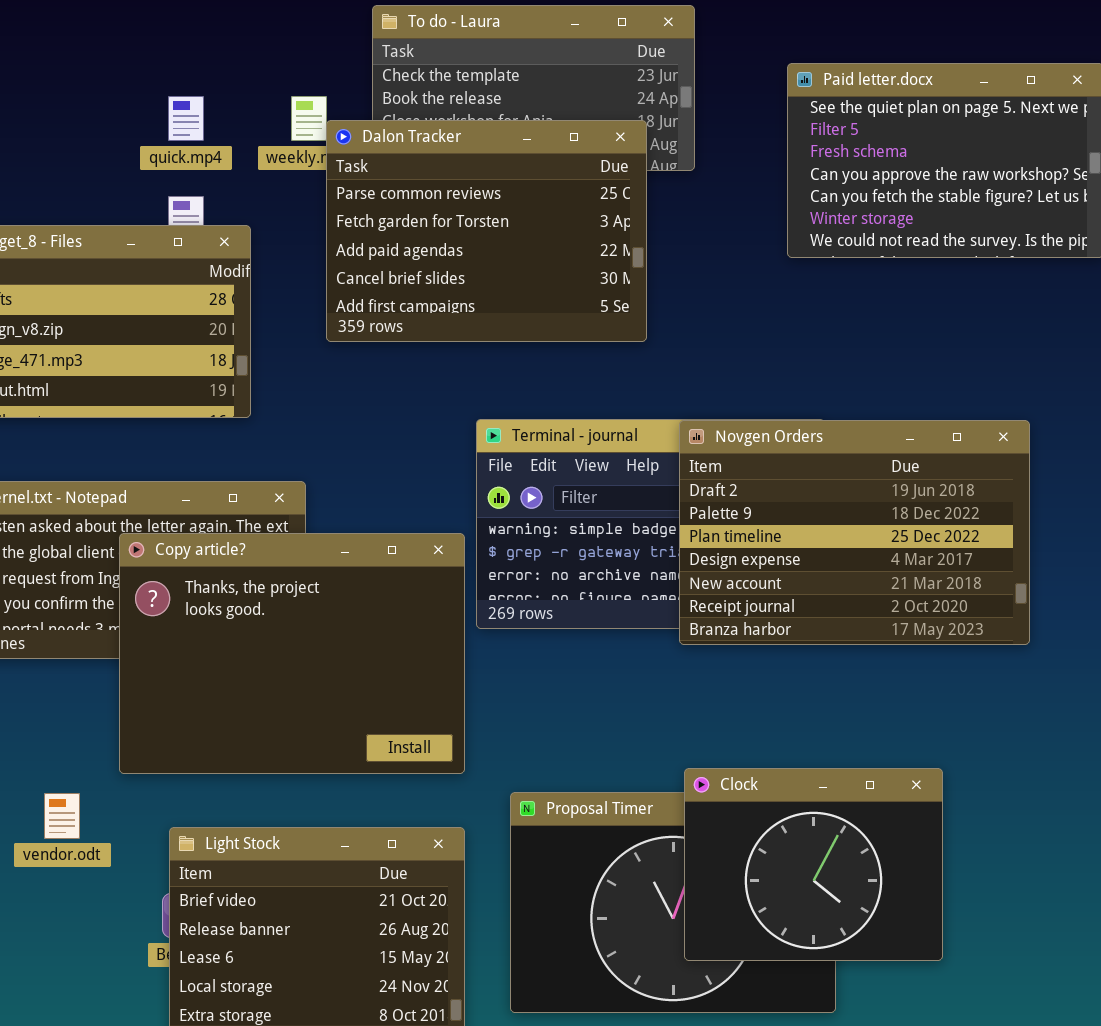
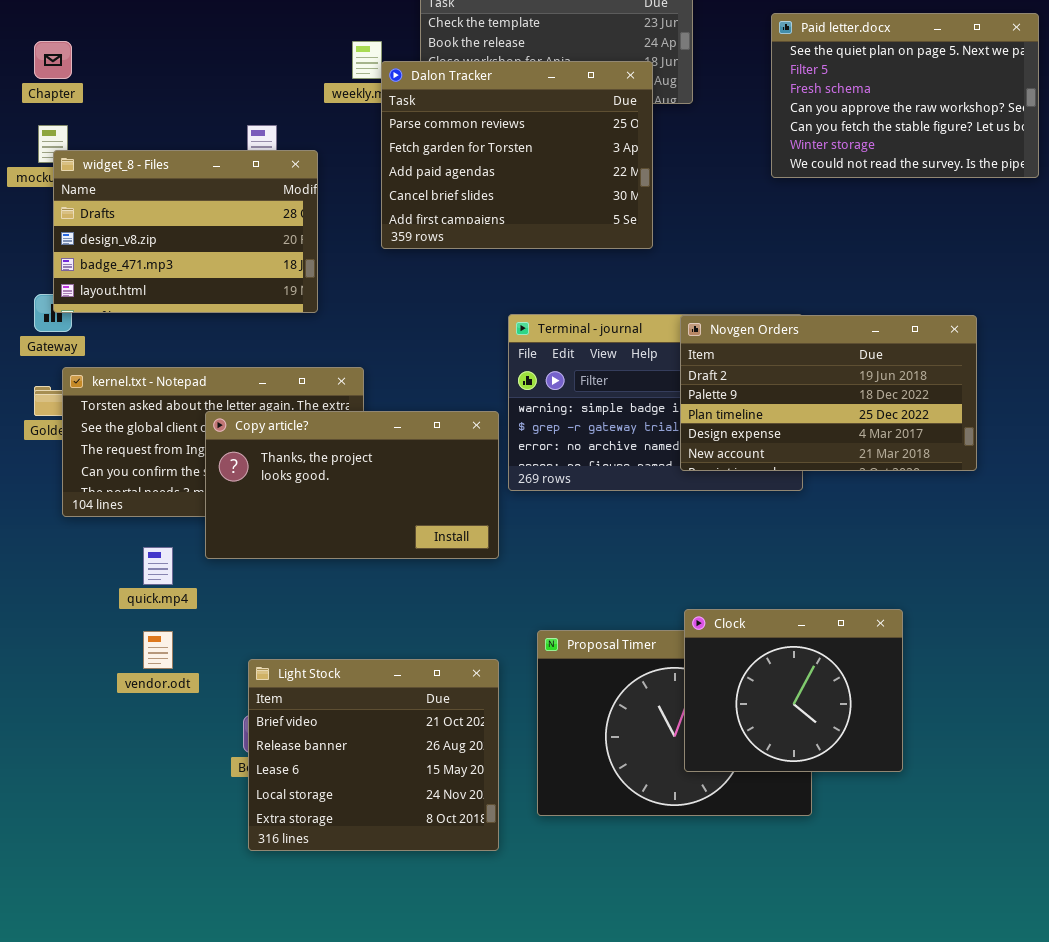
quick.mp4: [168,96,204,141] -> [143,547,173,585], moved
Novgen Orders: [679,420,1030,645] -> [680,315,977,471], resized
Copy article?: [119,533,465,774] -> [205,411,499,559], resized

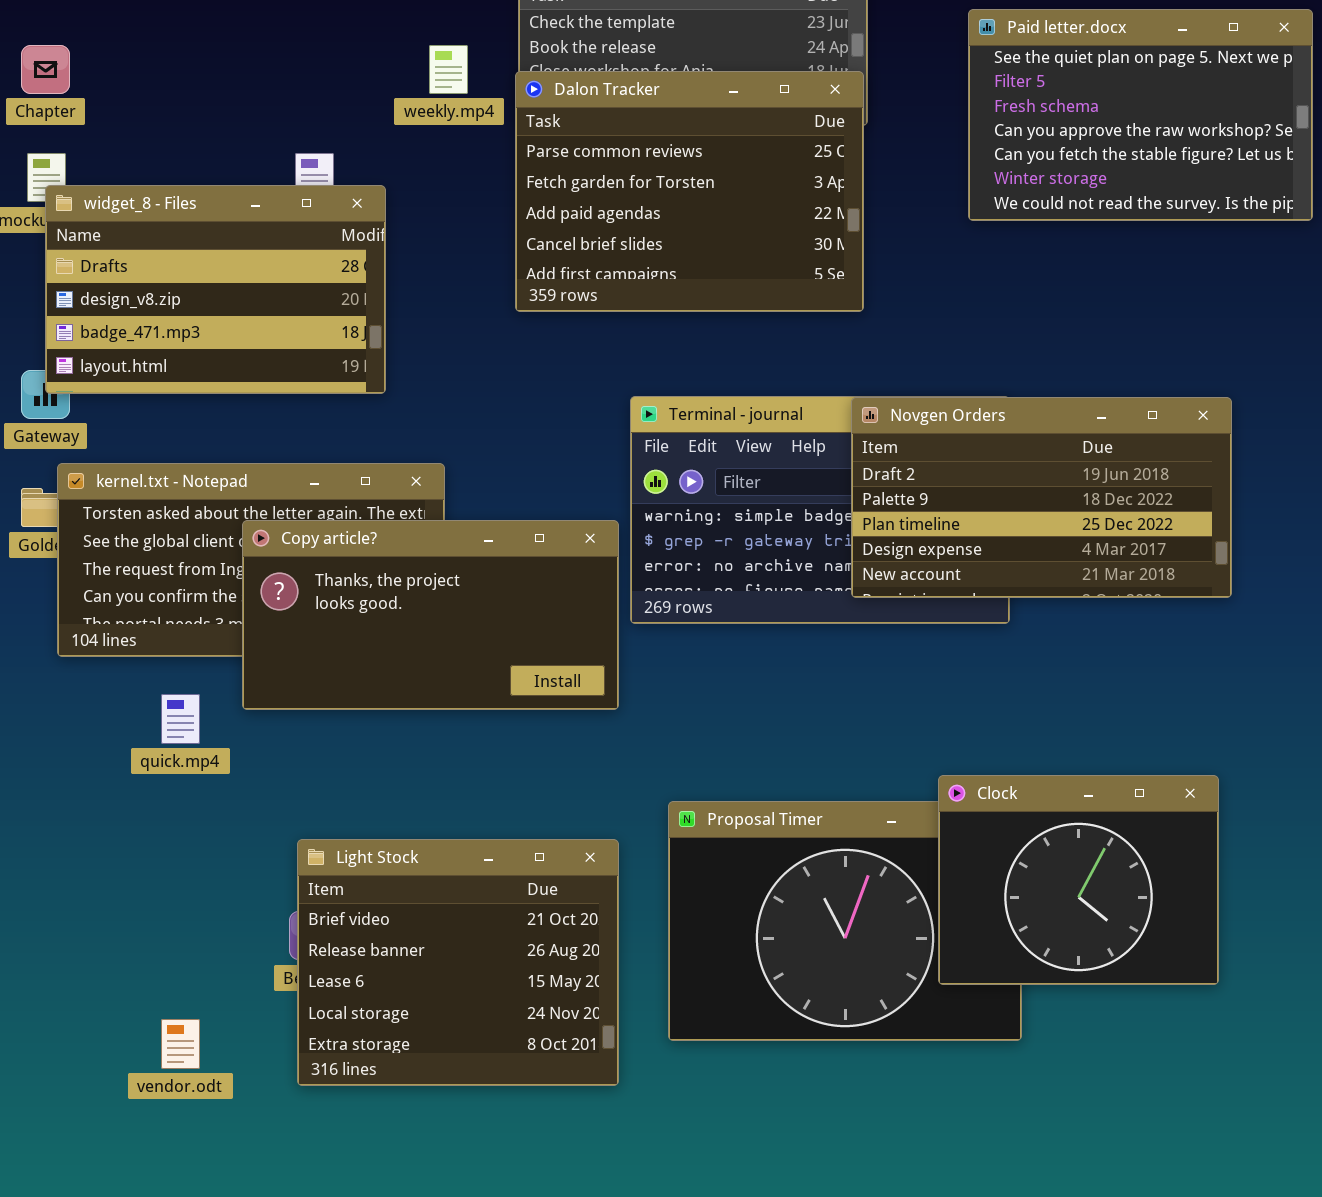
Dalon Tracker: [381,61,653,249] -> [515,71,864,312], moved
Clock: [684,609,903,772] -> [938,775,1219,985], moved
vendor.odt: [143,631,173,669] -> [161,1019,200,1069], moved

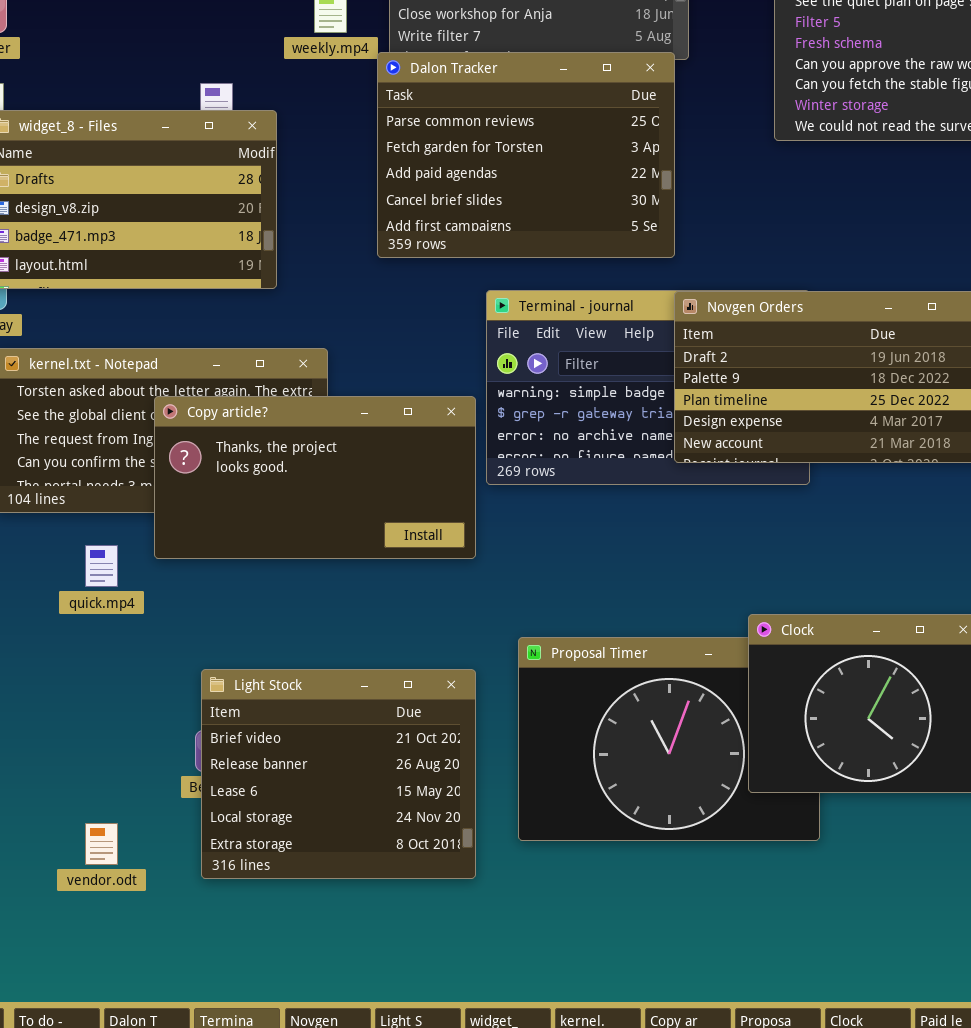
Dalon Tracker: [515,71,864,312] -> [377,52,675,258], moved

